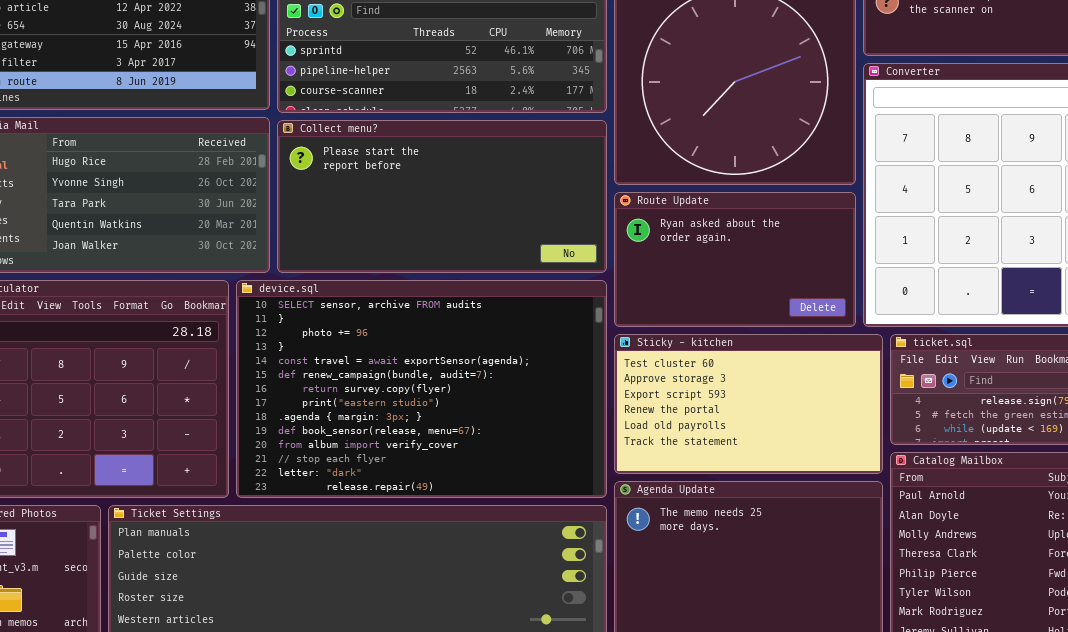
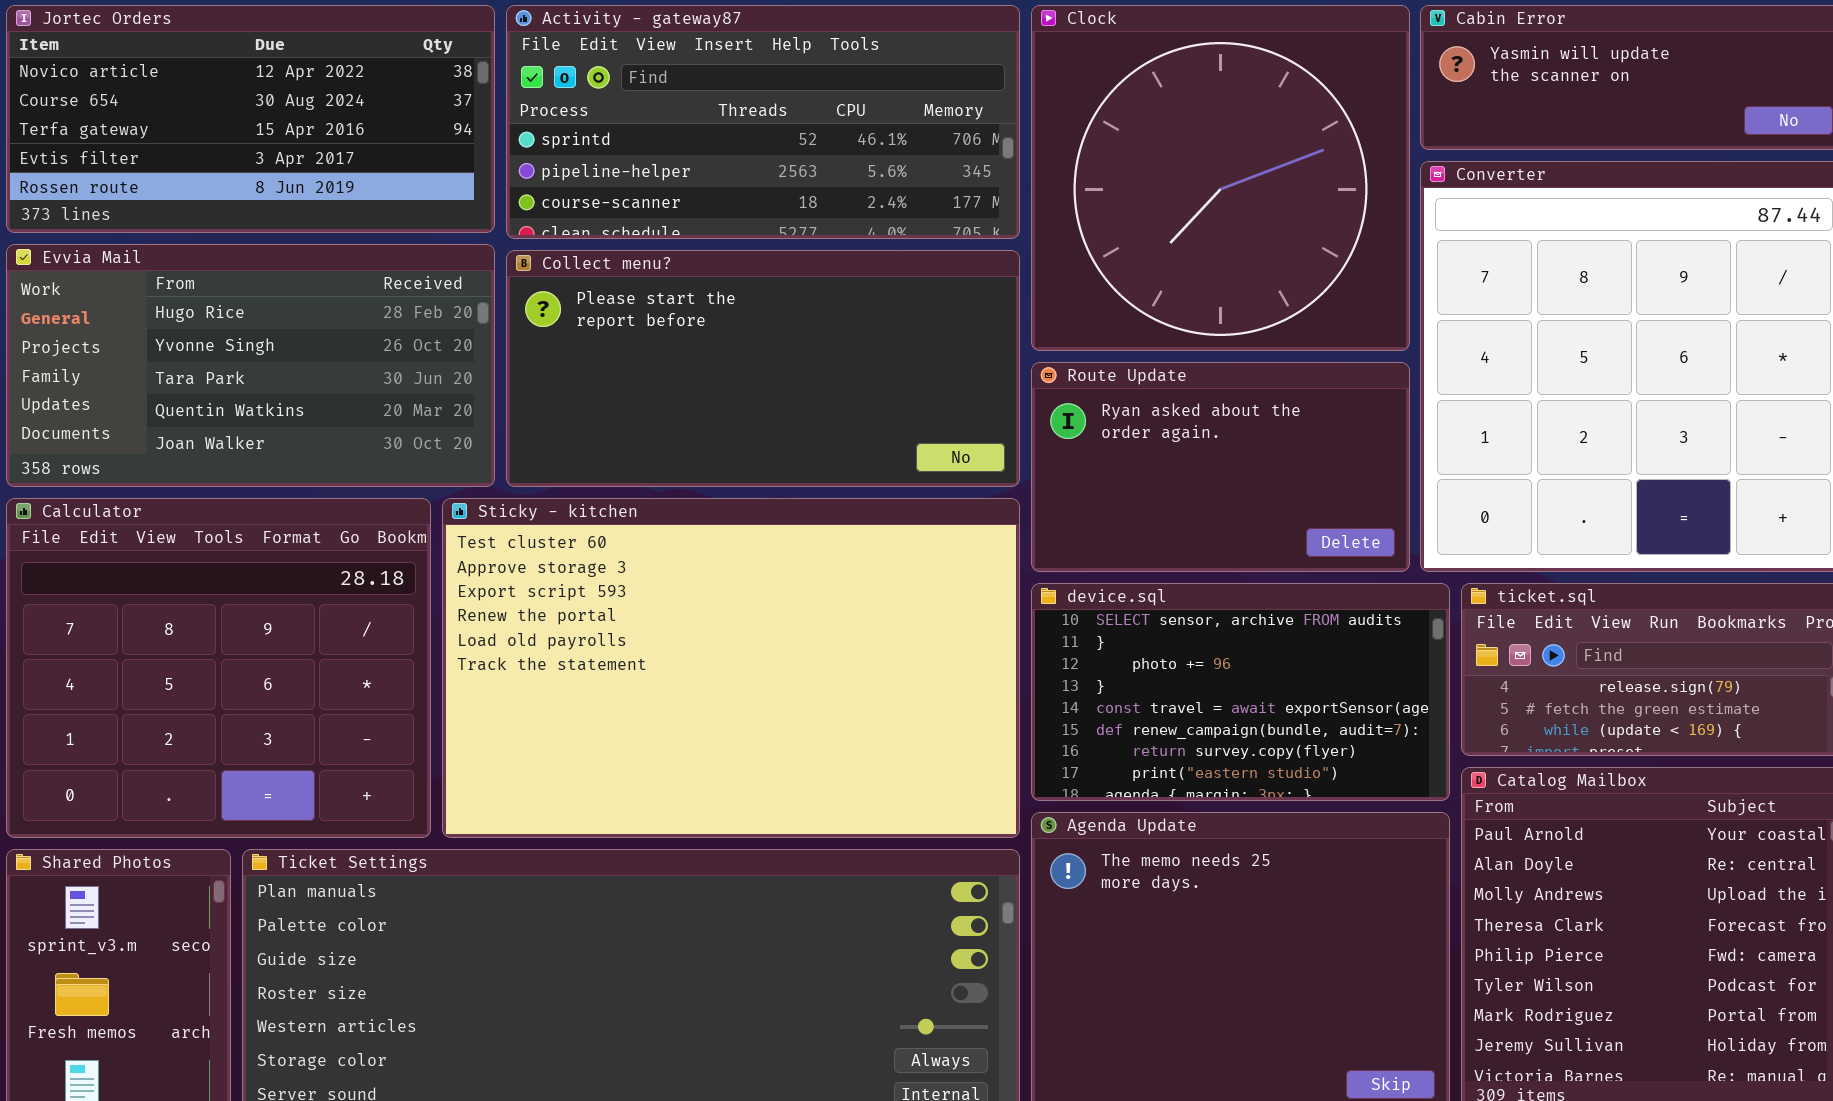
device.sql: [236,280,607,498] -> [1031,583,1450,801], moved, resized
Sticky - kitchen: [614,334,883,474] -> [442,498,1020,838], moved, resized

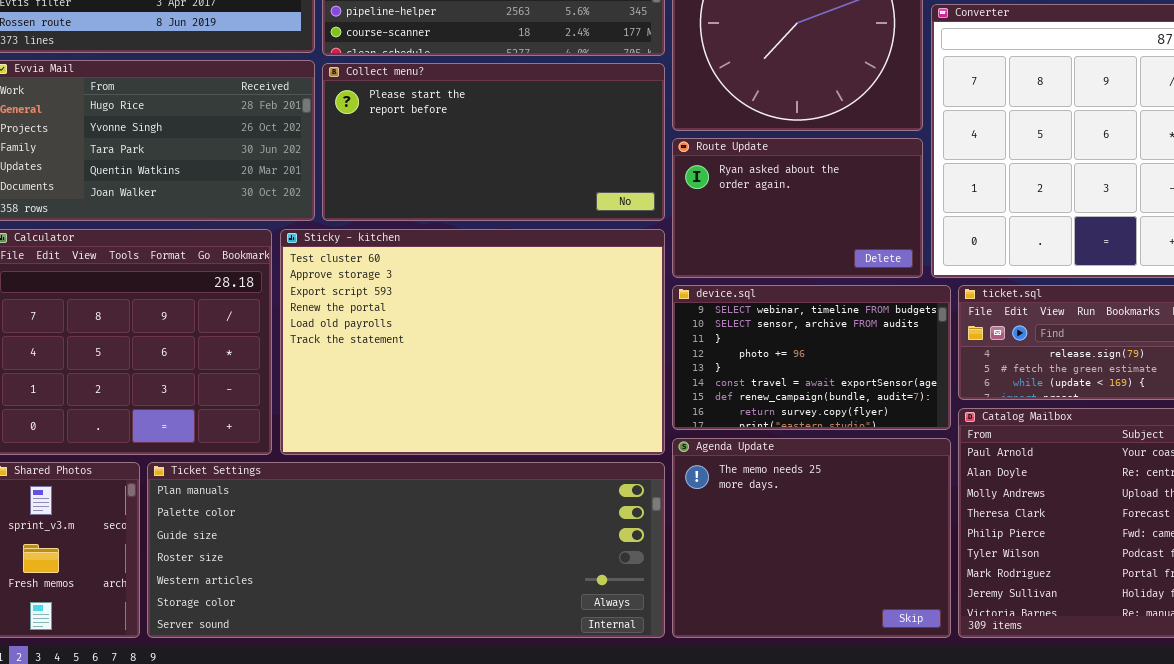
device.sql: [1031,583,1450,801] -> [672,285,951,430], scrolled up 1 row

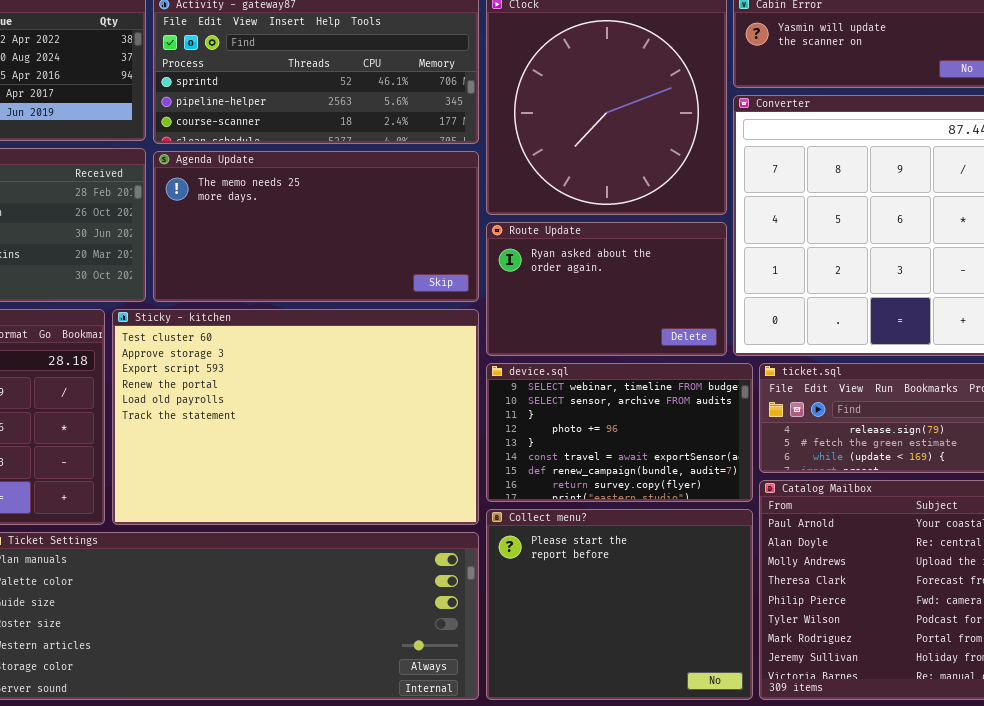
Collect menu?: [322,63,665,221] -> [486,509,753,700], moved, resized
Agenda Update: [672,438,951,638] -> [153,151,479,302], moved, resized

